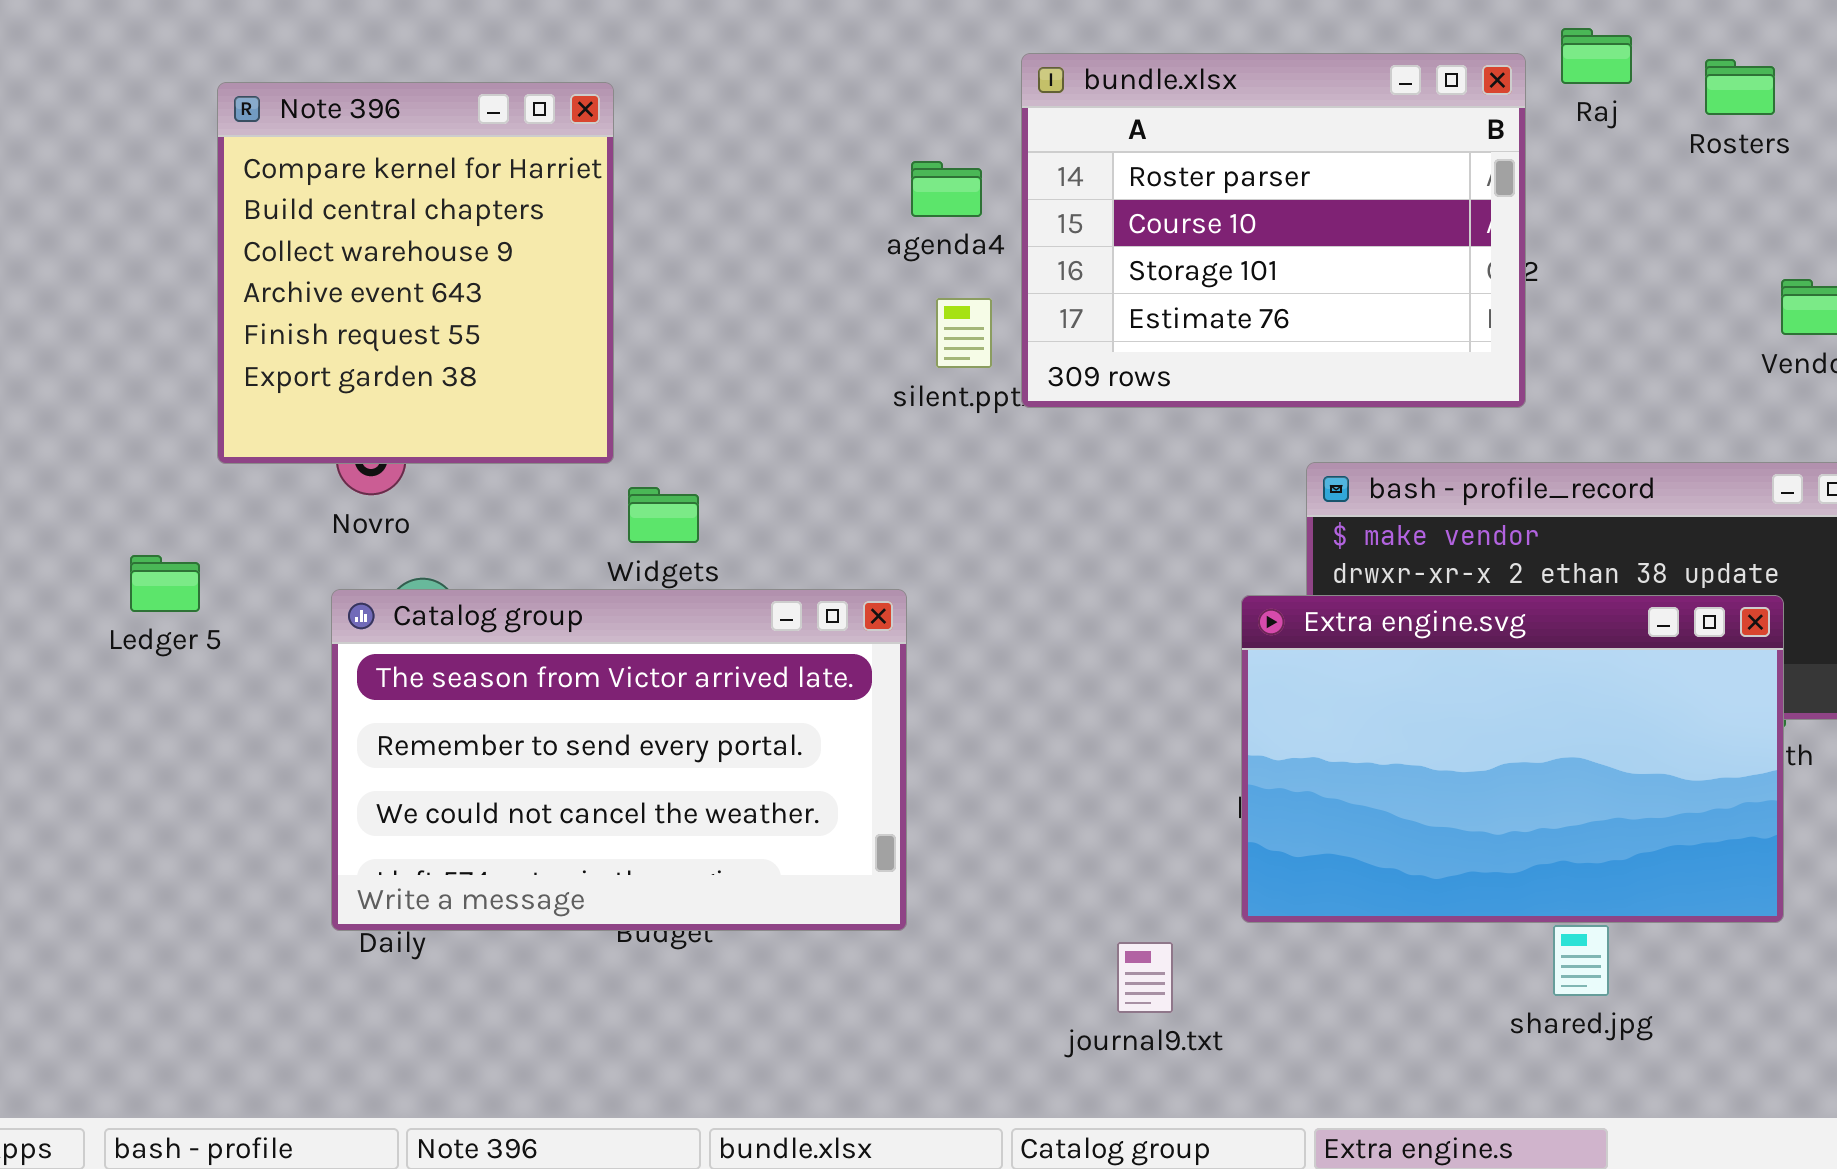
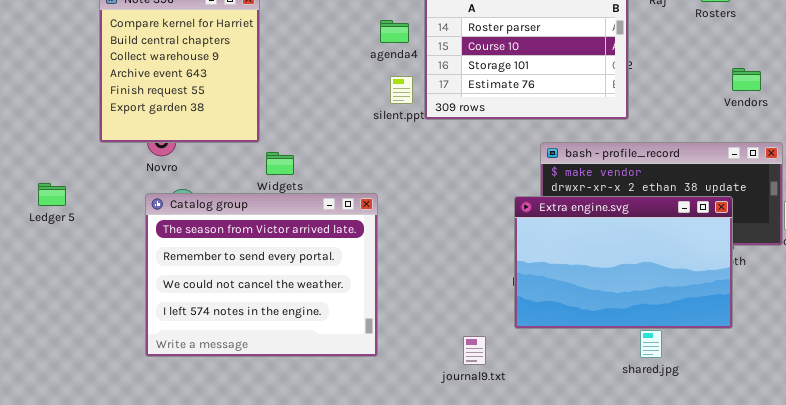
Ledger 5: [130,555,200,612] -> [38,183,66,206], moved
Catalog group: [331,589,907,931] -> [145,193,378,357], resized

